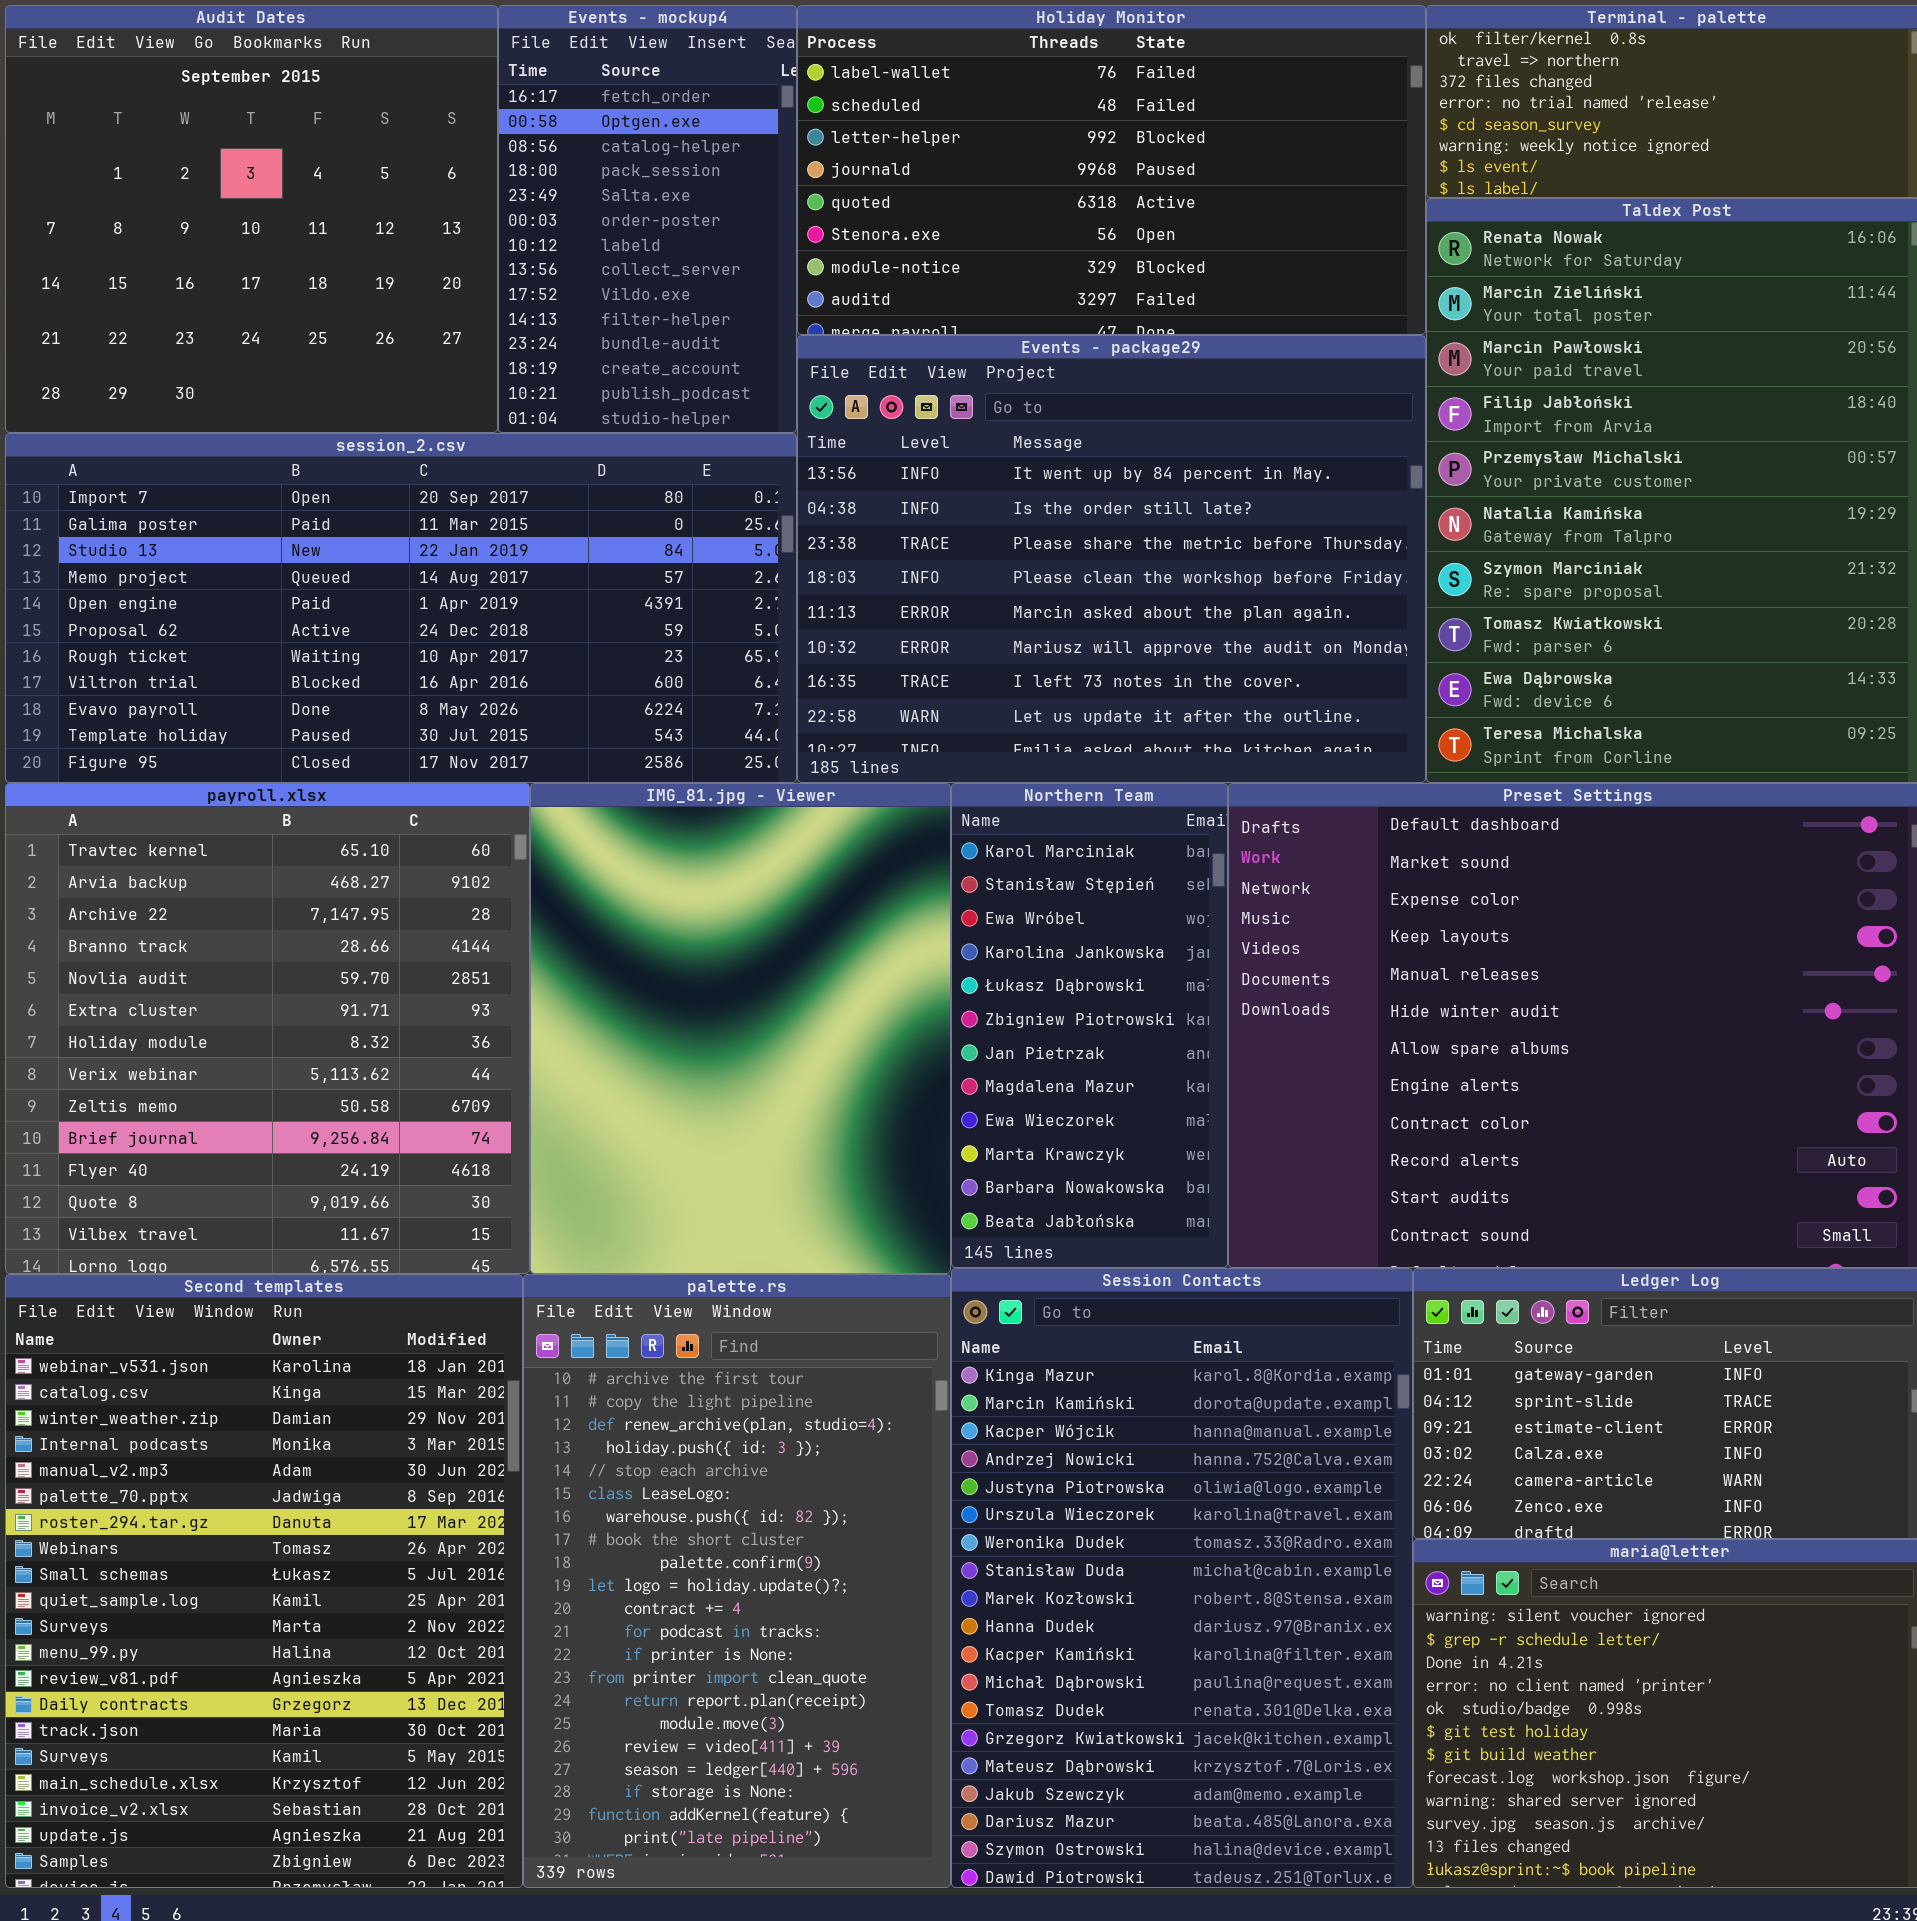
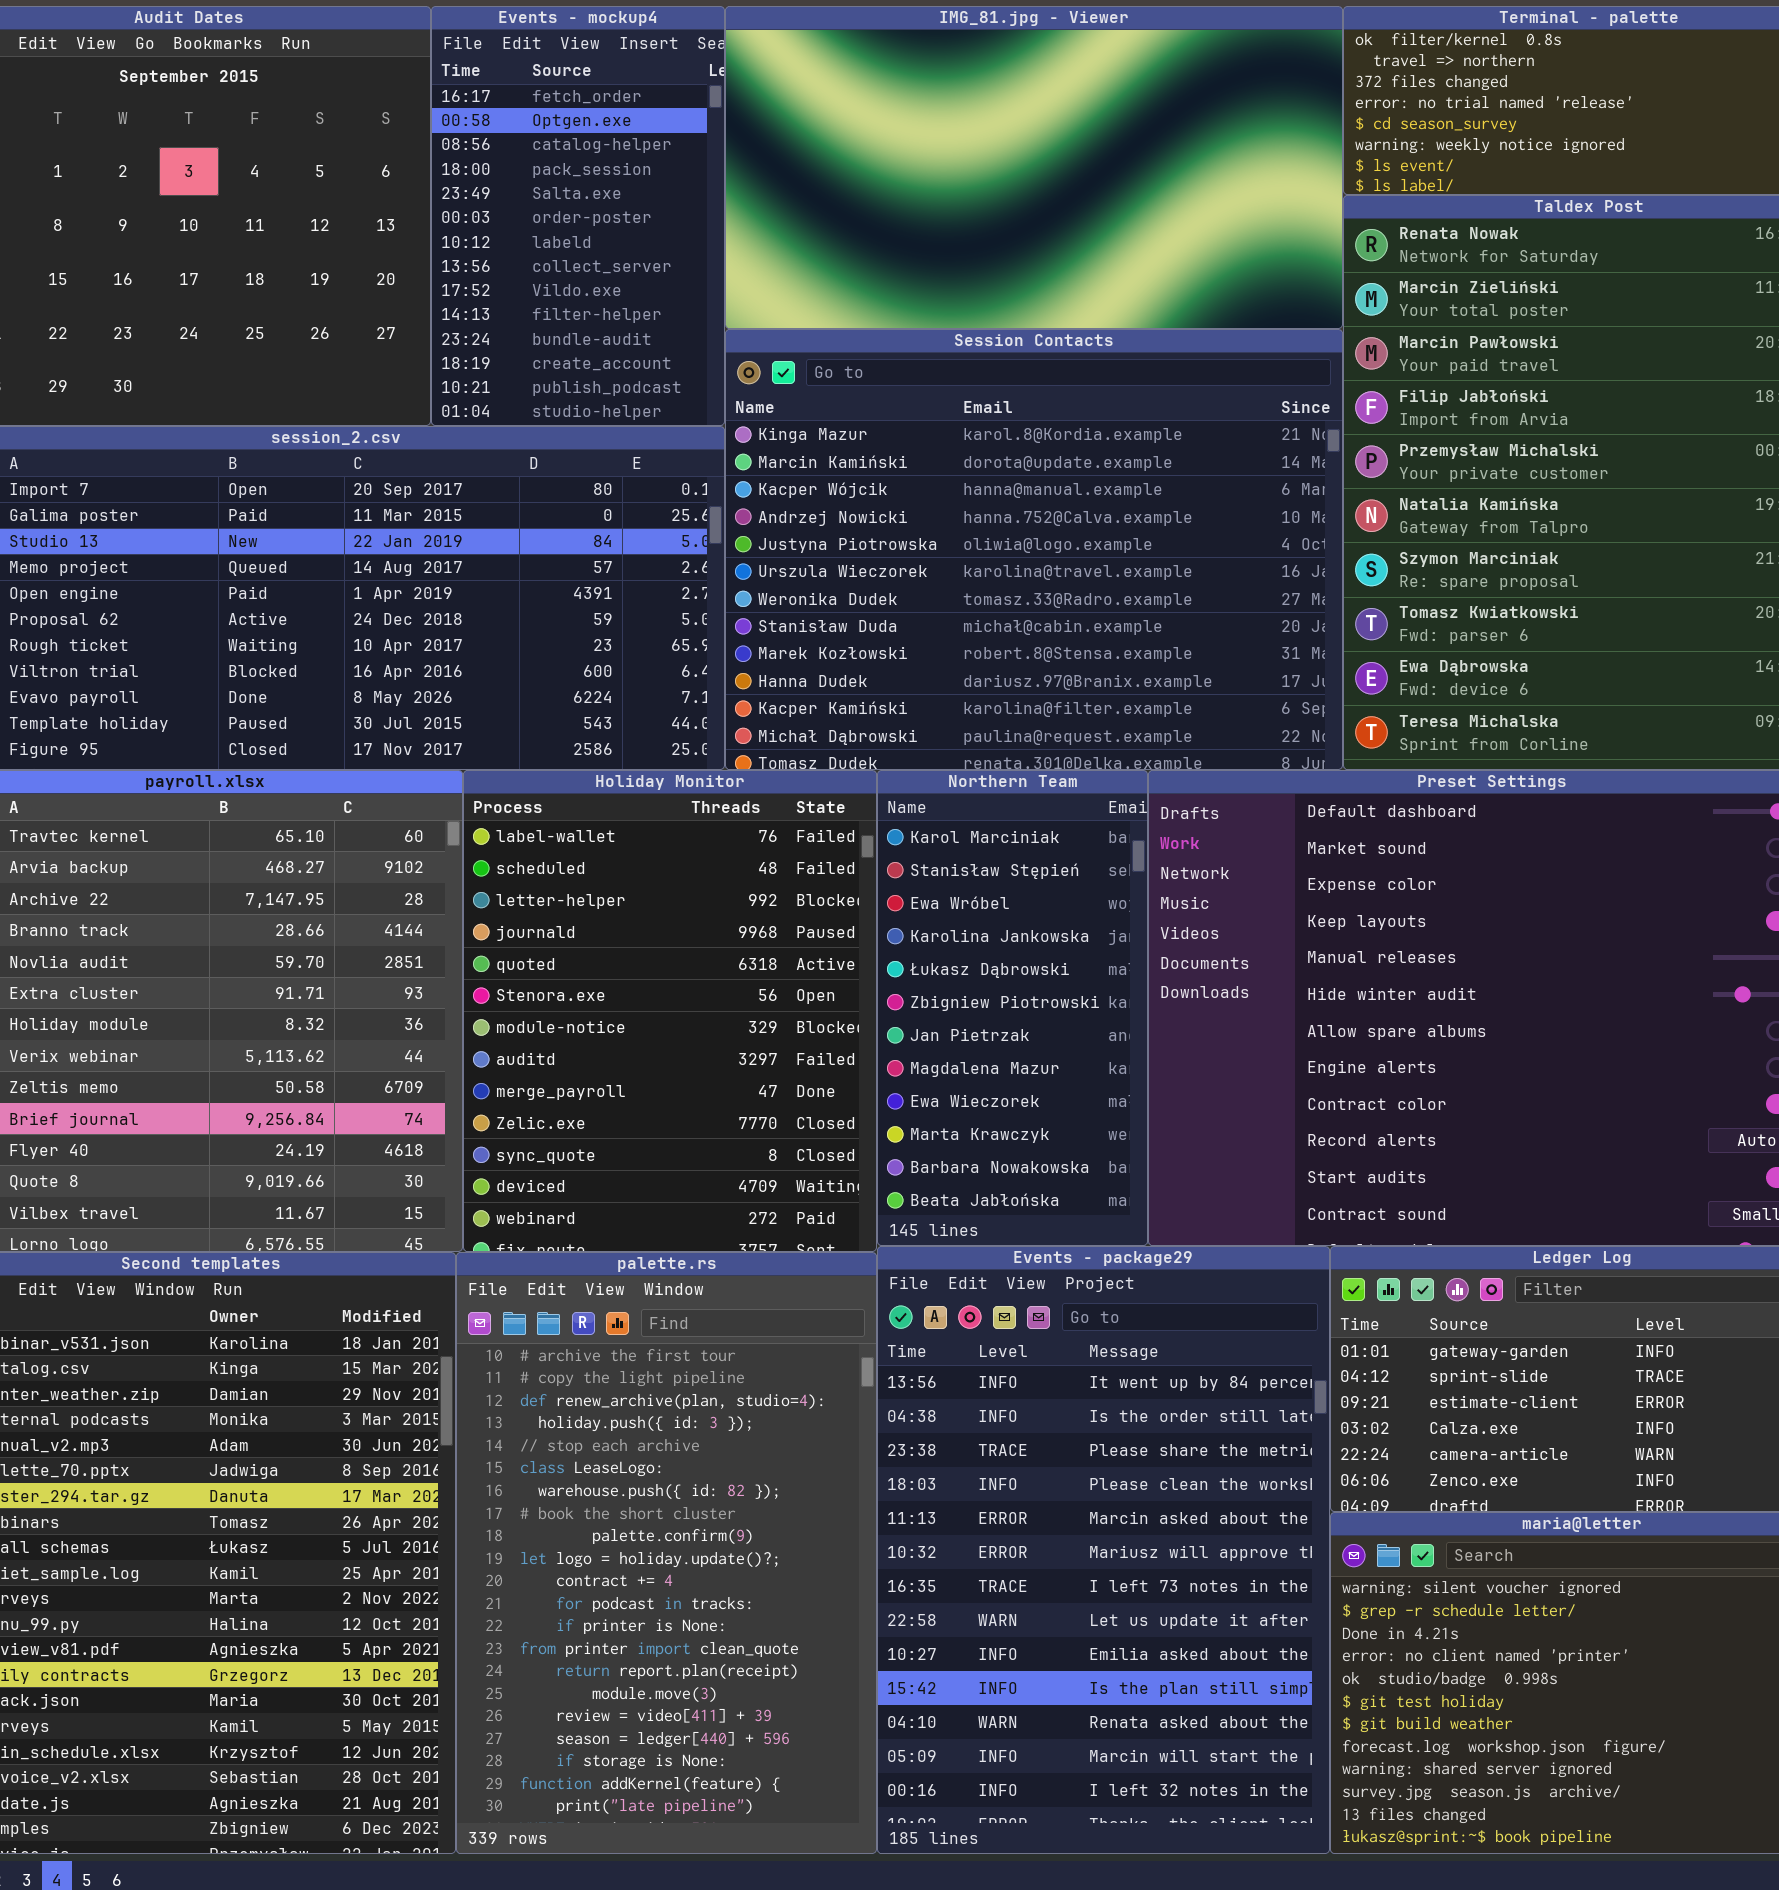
Holiday Monitor: [797,5,1426,335] -> [463,770,877,1252], moved, resized
Events - package29: [797,335,1426,783] -> [877,1246,1330,1854], moved, resized
IMG_81.jpg - Viewer: [530,783,951,1274] -> [725,6,1343,329], moved, resized
Session Contacts: [951,1268,1413,1888] -> [725,329,1343,770], moved, resized

